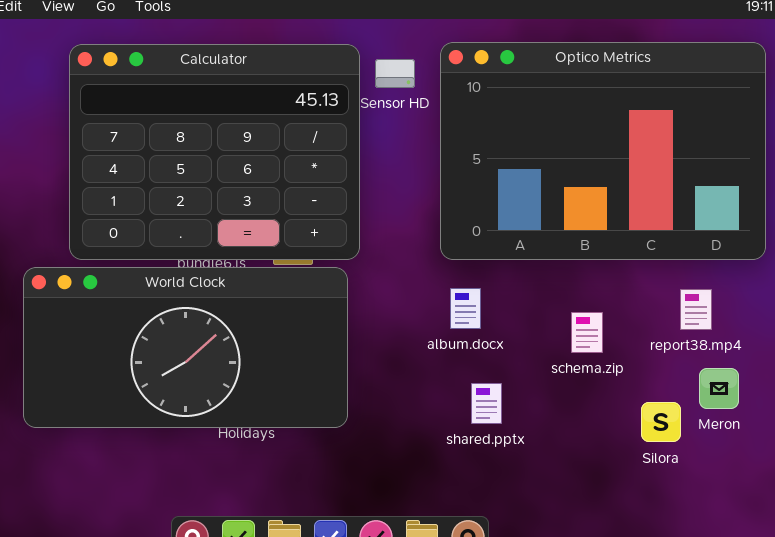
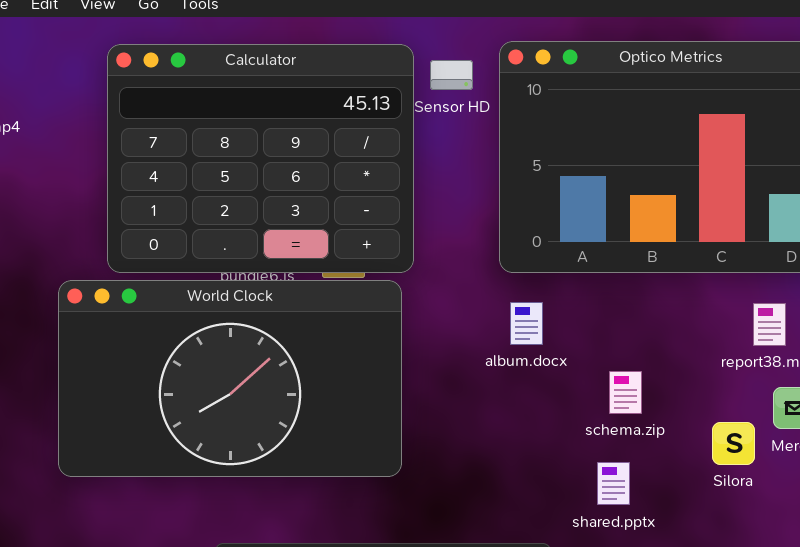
World Clock: [23,267,348,428] -> [58,280,402,477], resized
schema.zip: [571,312,603,353] -> [609,371,642,414], moved
shared.pptx: [471,383,502,424] -> [597,462,630,505], moved

